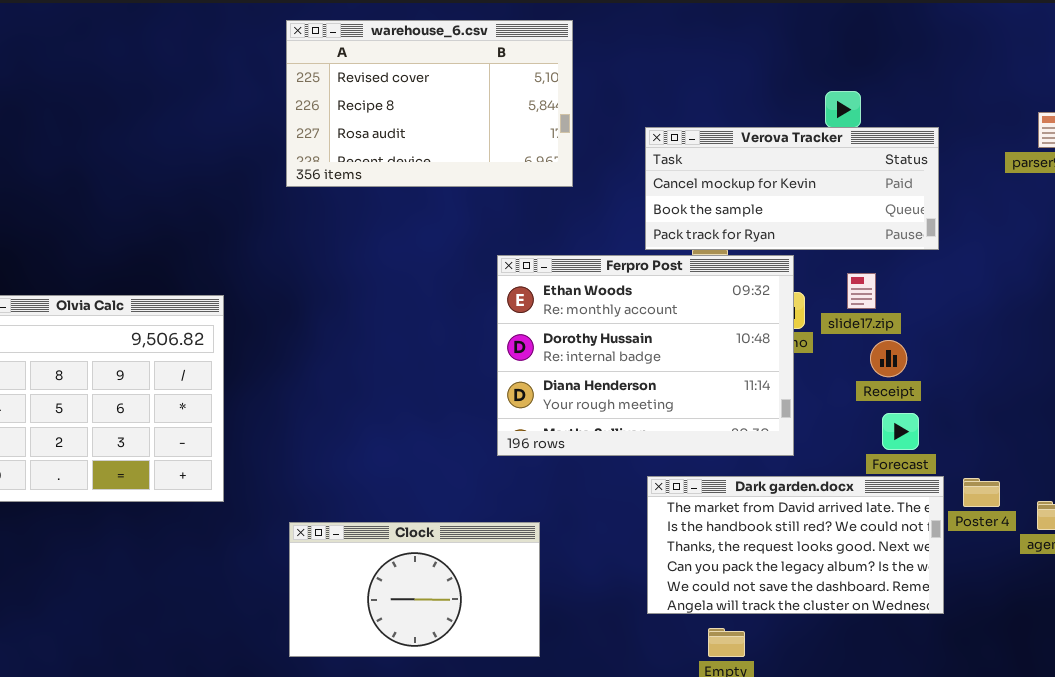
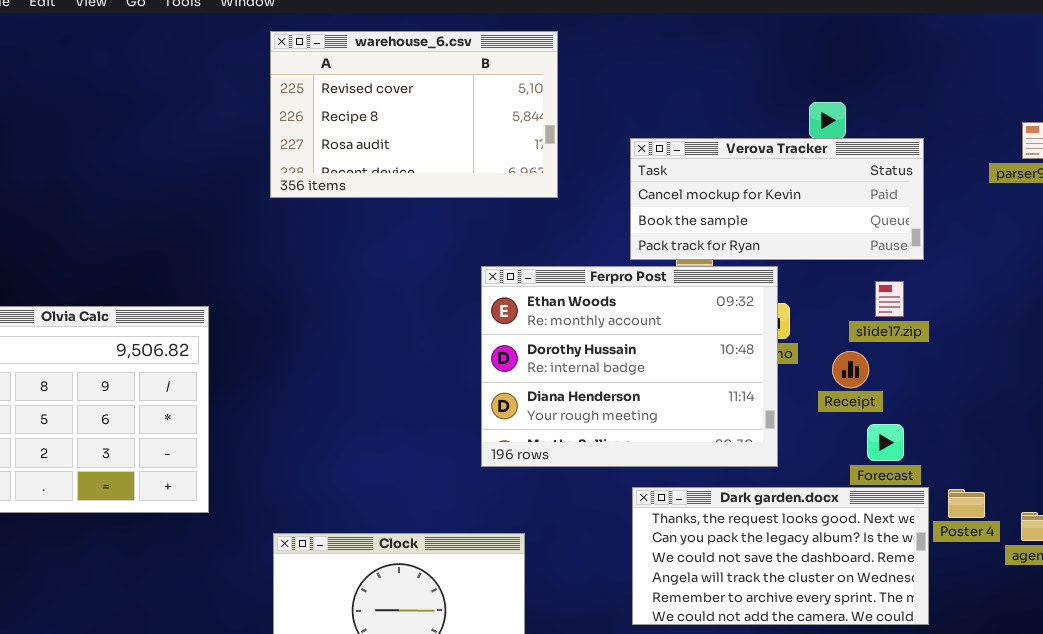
slide17.zip: [847,273,876,309] -> [875,281,904,317], moved
Receipt: [870,340,907,377] -> [832,351,869,388], moved
Dark garden.docx: [647,476,944,614] -> [632,487,929,625], scrolled down 2 rows

